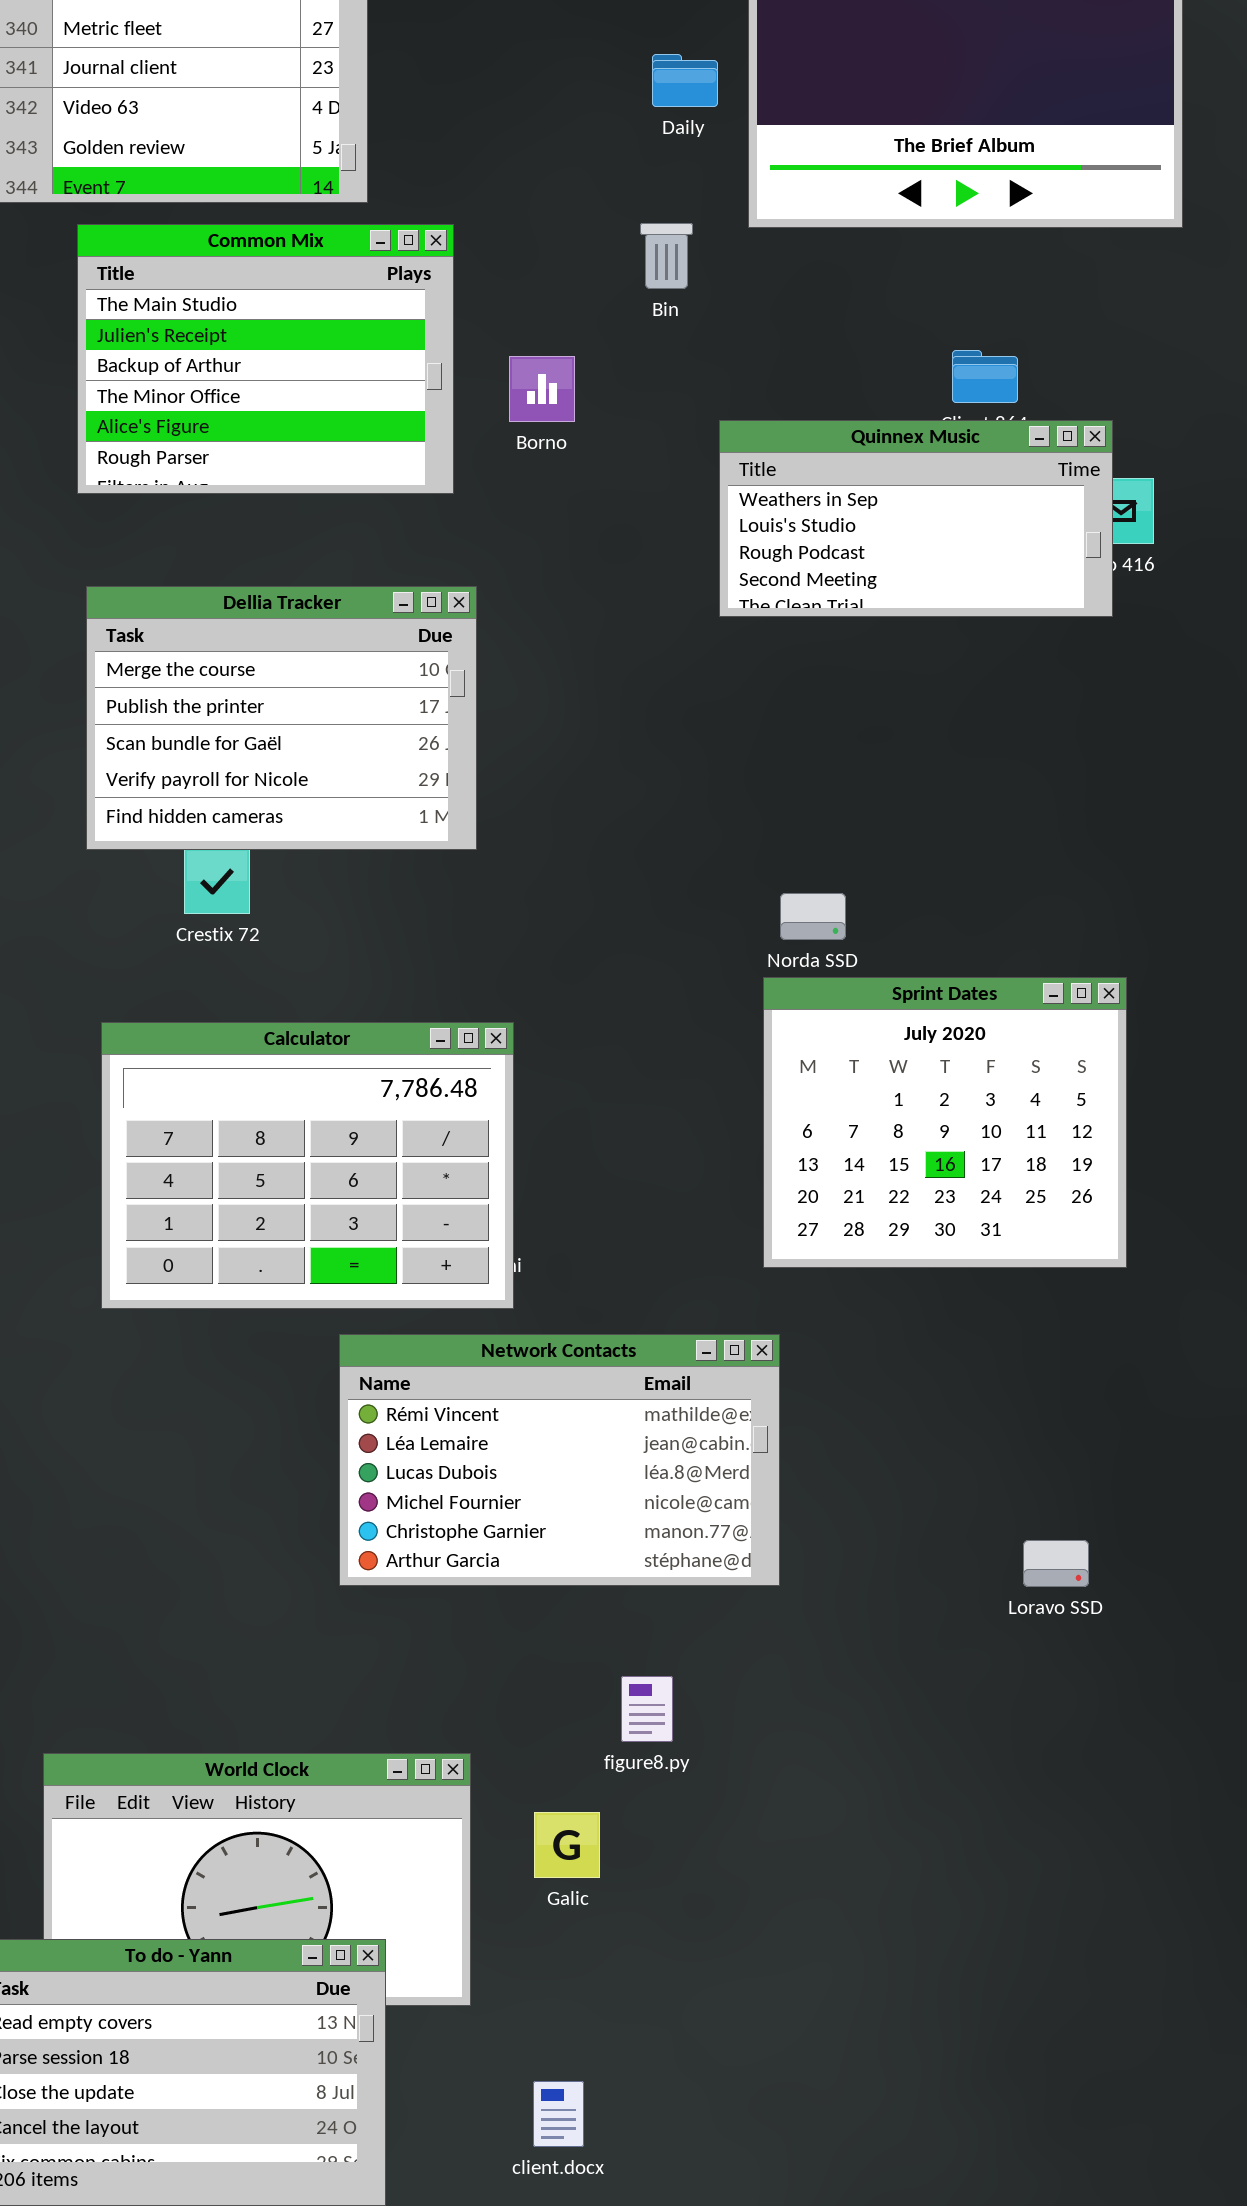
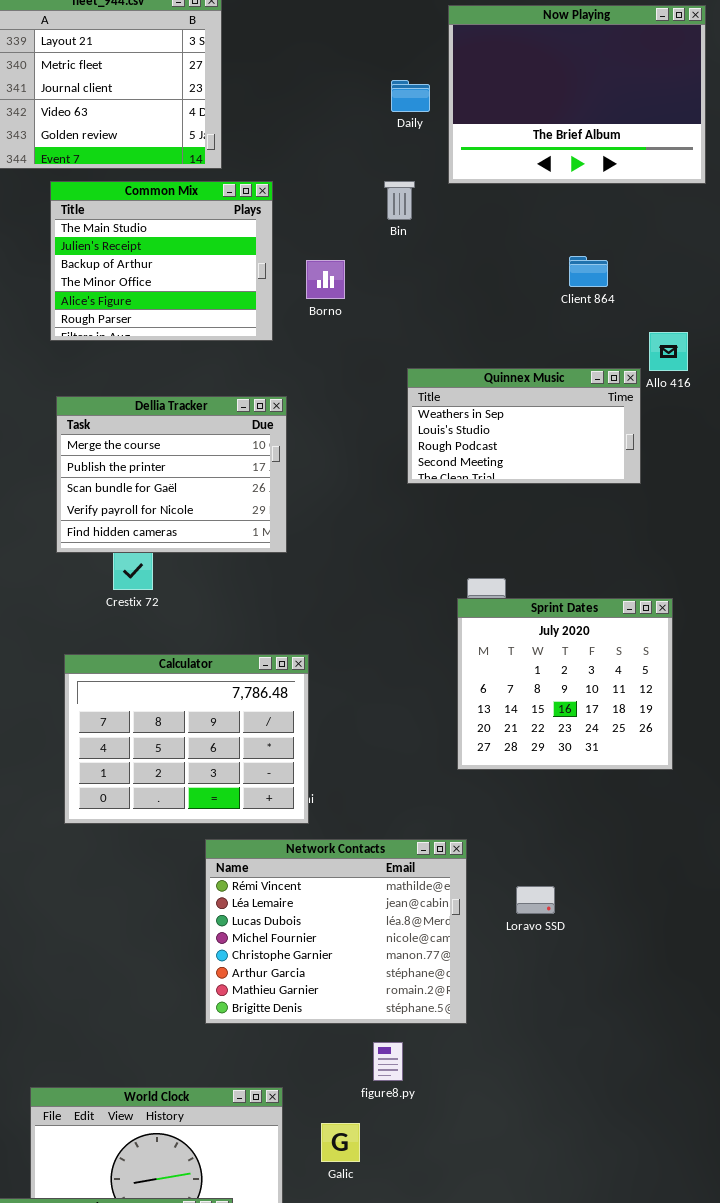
Quinnex Music: [719,420,1113,617] -> [407,368,641,484], moved
Sprint Dates: [763,977,1127,1268] -> [457,598,673,770], moved
Network Contacts: [339,1334,780,1586] -> [205,839,467,1024], resized
Loravo SSD: [1023,1540,1089,1587] -> [516,886,555,914], moved

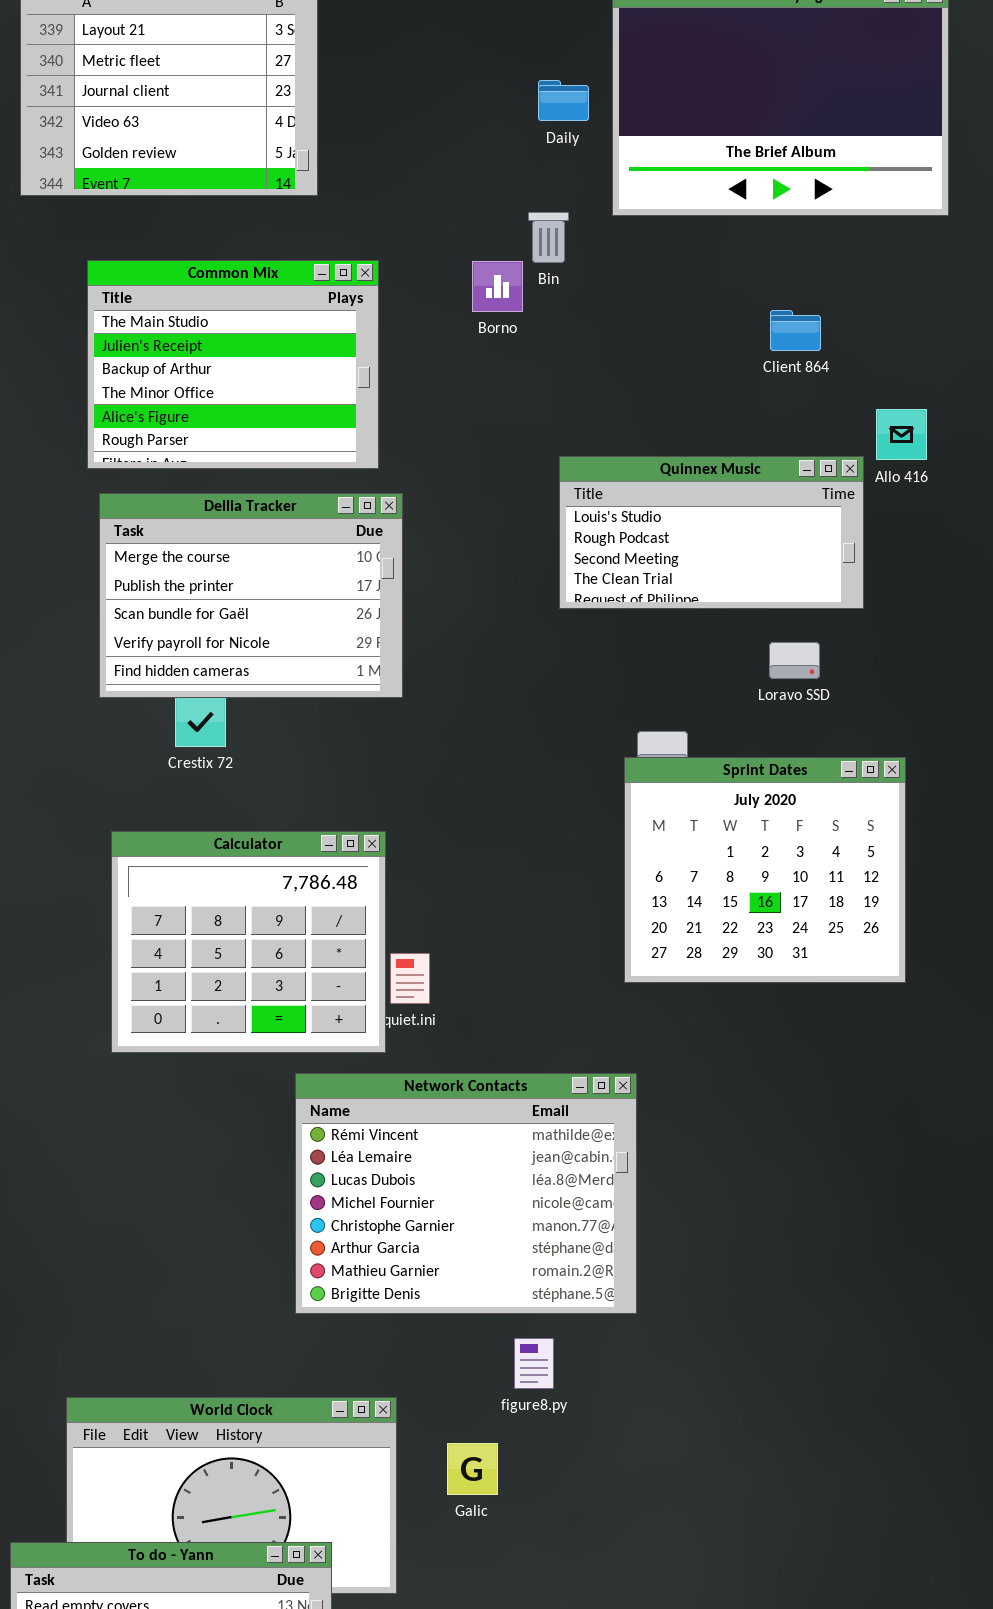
Common Mix: [50,181,273,341] -> [87,260,379,469], moved
Borno: [306,260,345,299] -> [472,261,523,312], moved
Quinnex Music: [407,368,641,484] -> [559,456,864,609], scrolled down 1 row
Calculator: [64,654,309,824] -> [111,831,386,1053], resized
Loravo SSD: [516,886,555,914] -> [769,642,820,679], moved

